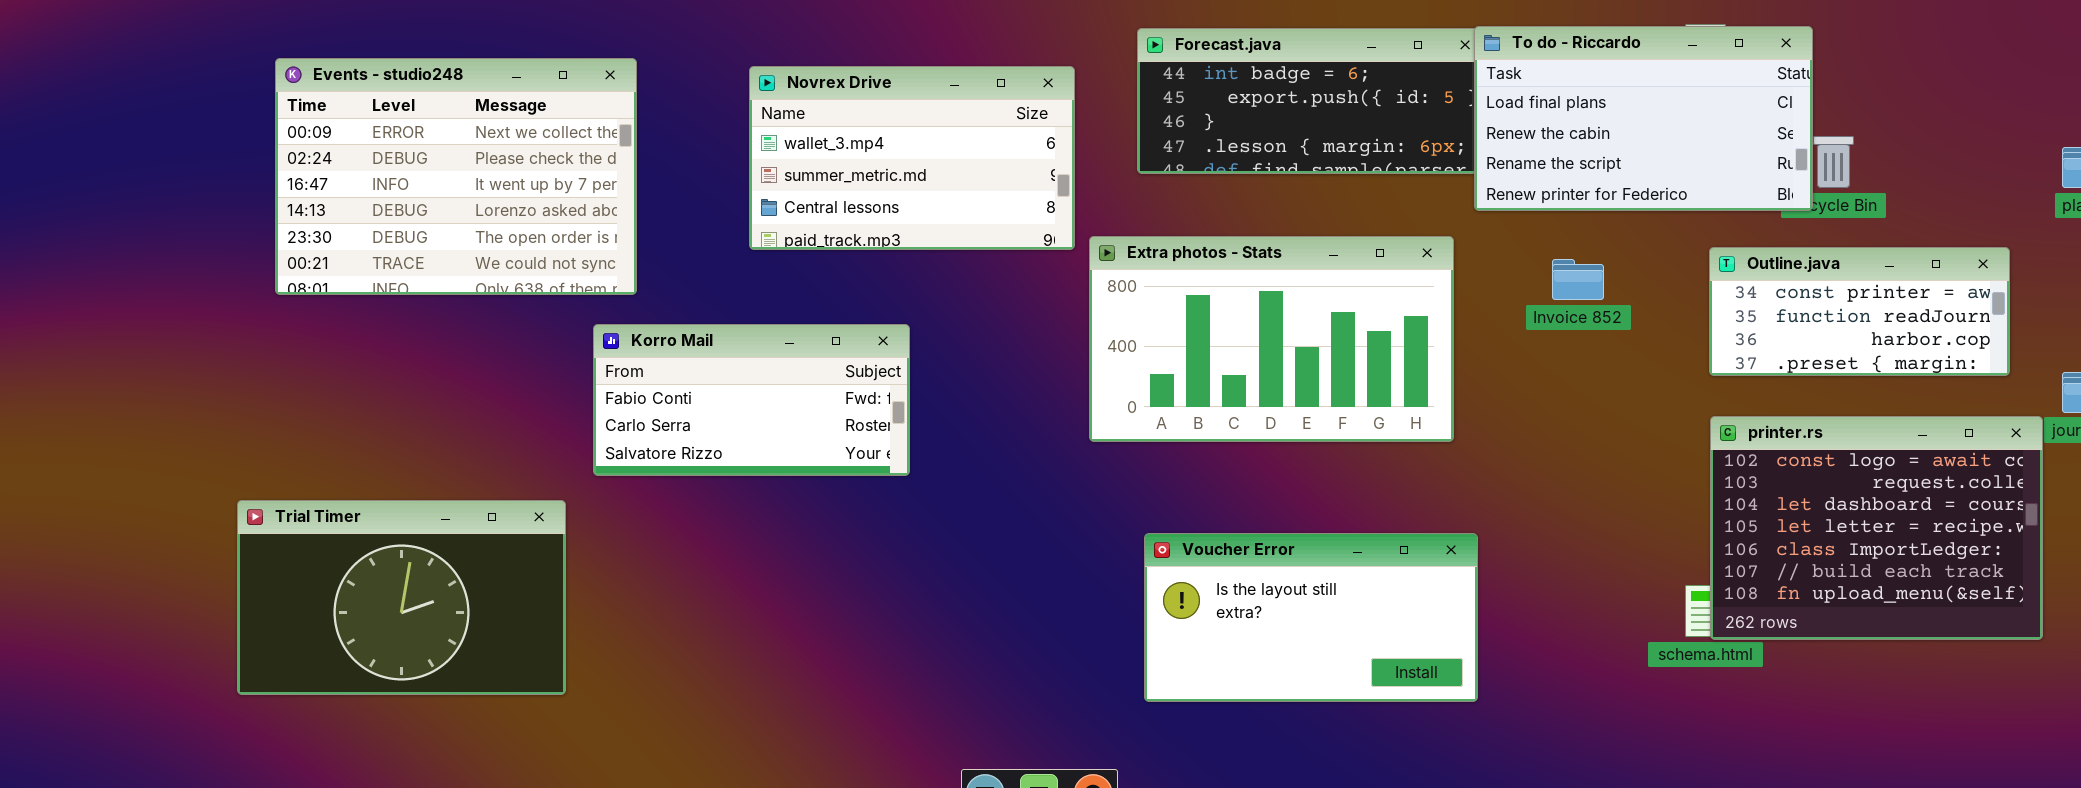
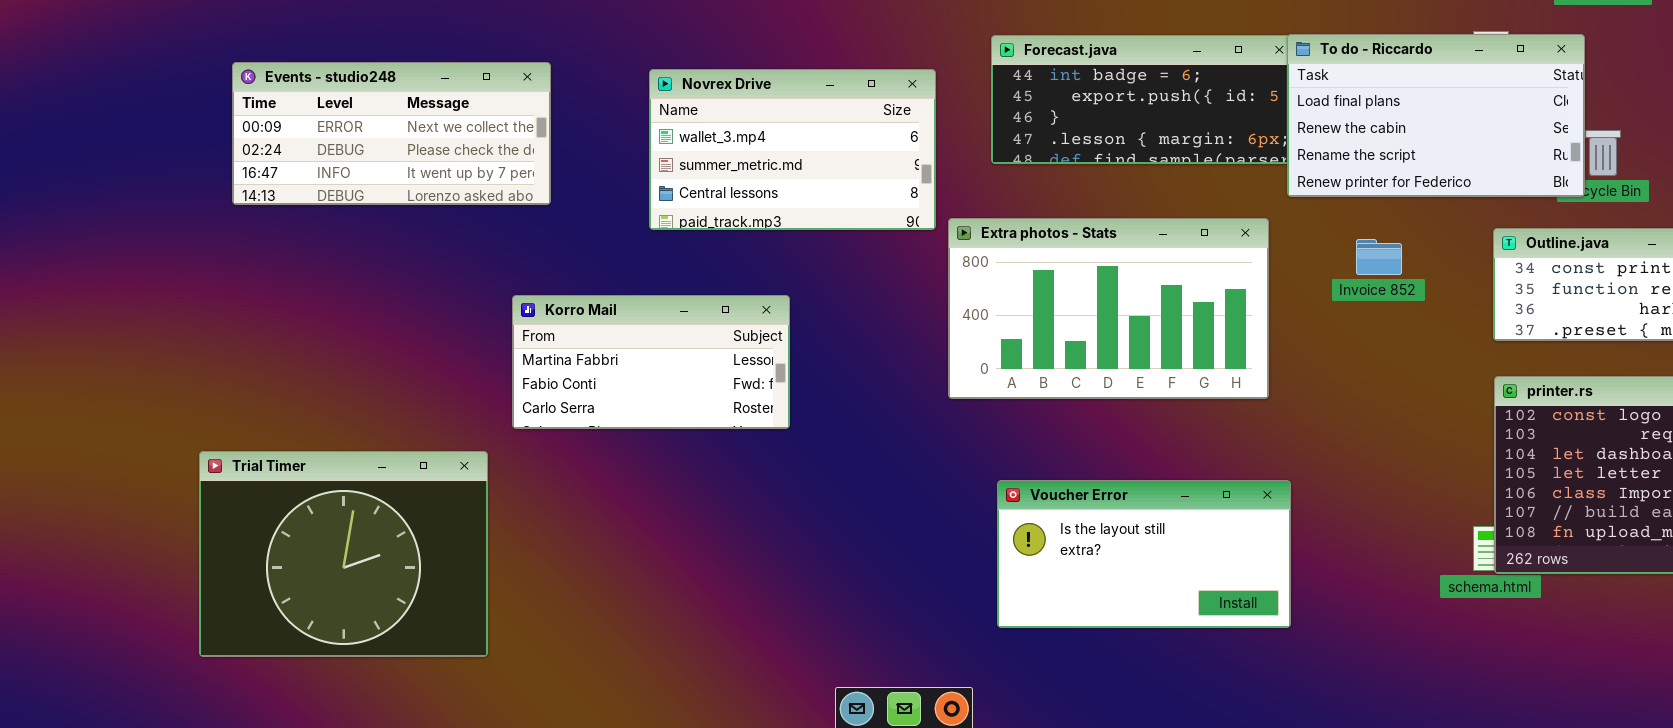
Events - studio248: [275,58,637,295] -> [232,62,551,205], resized
Korro Mail: [593,324,910,476] -> [512,295,790,429], scrolled up 1 row
Trial Timer: [237,500,566,695] -> [199,451,488,657], resized

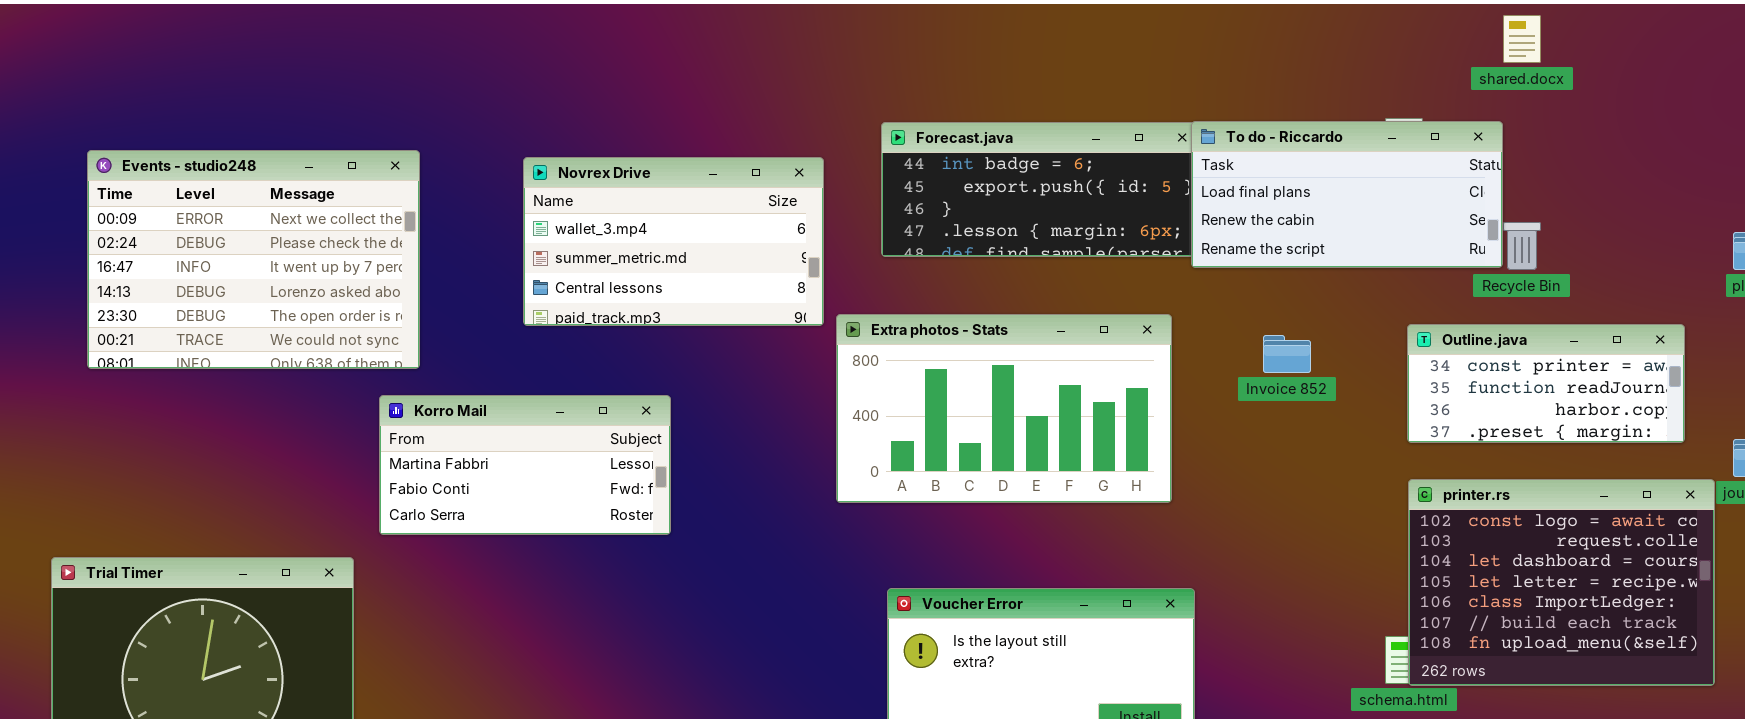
To do - Riccardo: [1287,34,1585,197] -> [1191,121,1503,268], resized
Events - studio248: [232,62,551,205] -> [87,150,420,369], resized

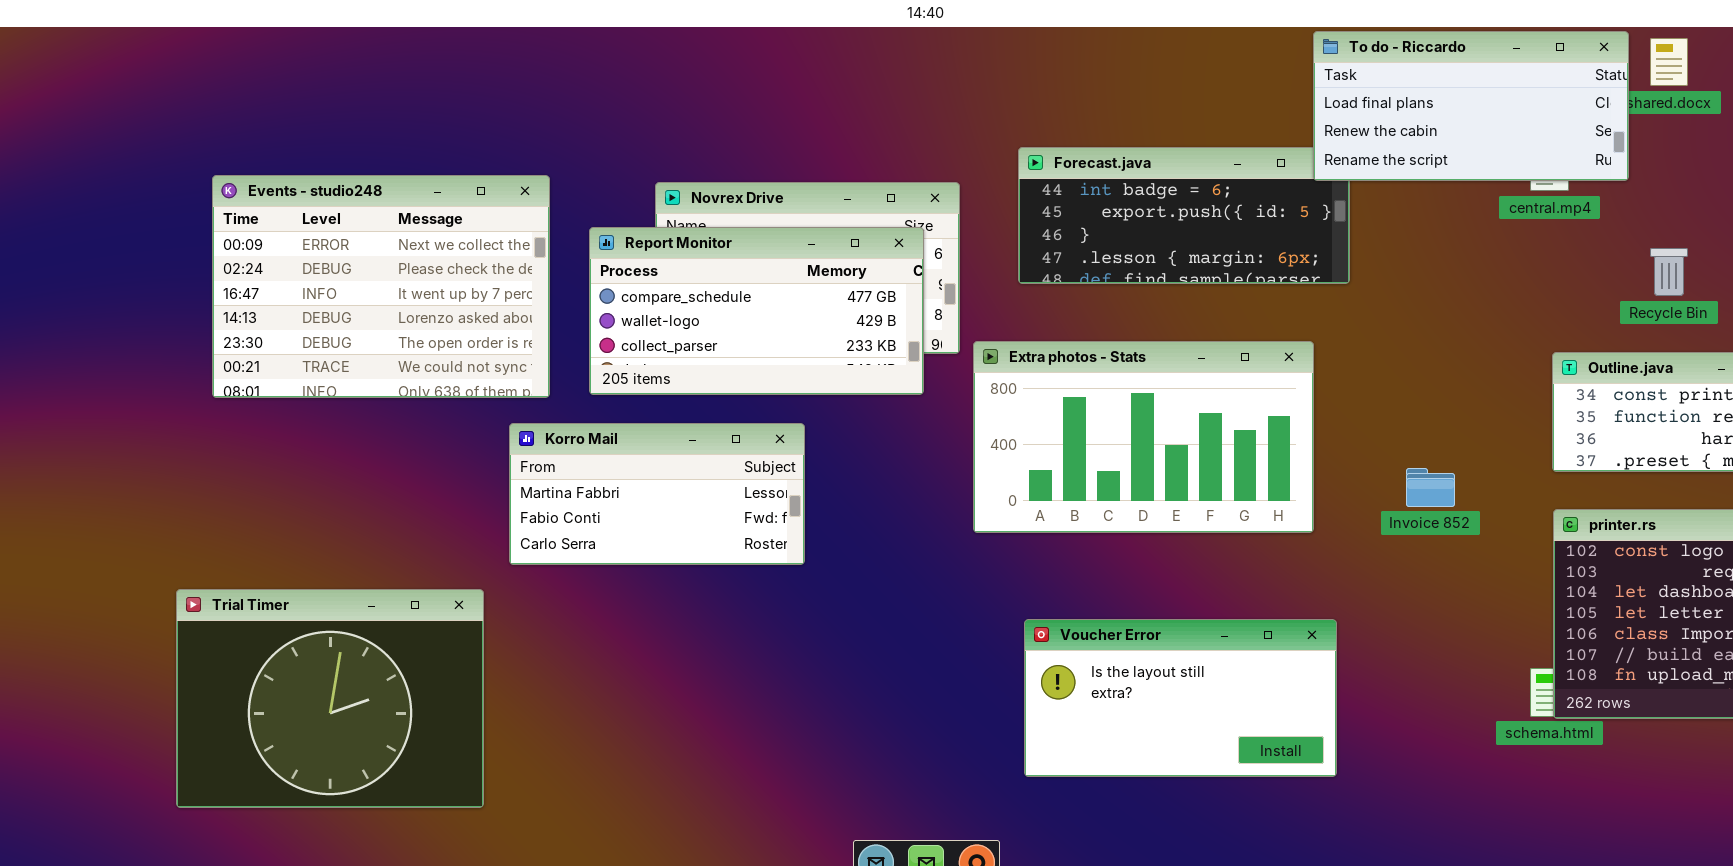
To do - Riccardo: [1191,121,1503,268] -> [1313,31,1629,181], moved
Report Monitor: none -> [589,227,924,395], opened
Invoice 852: [1263,335,1311,373] -> [1406,468,1455,507], moved

